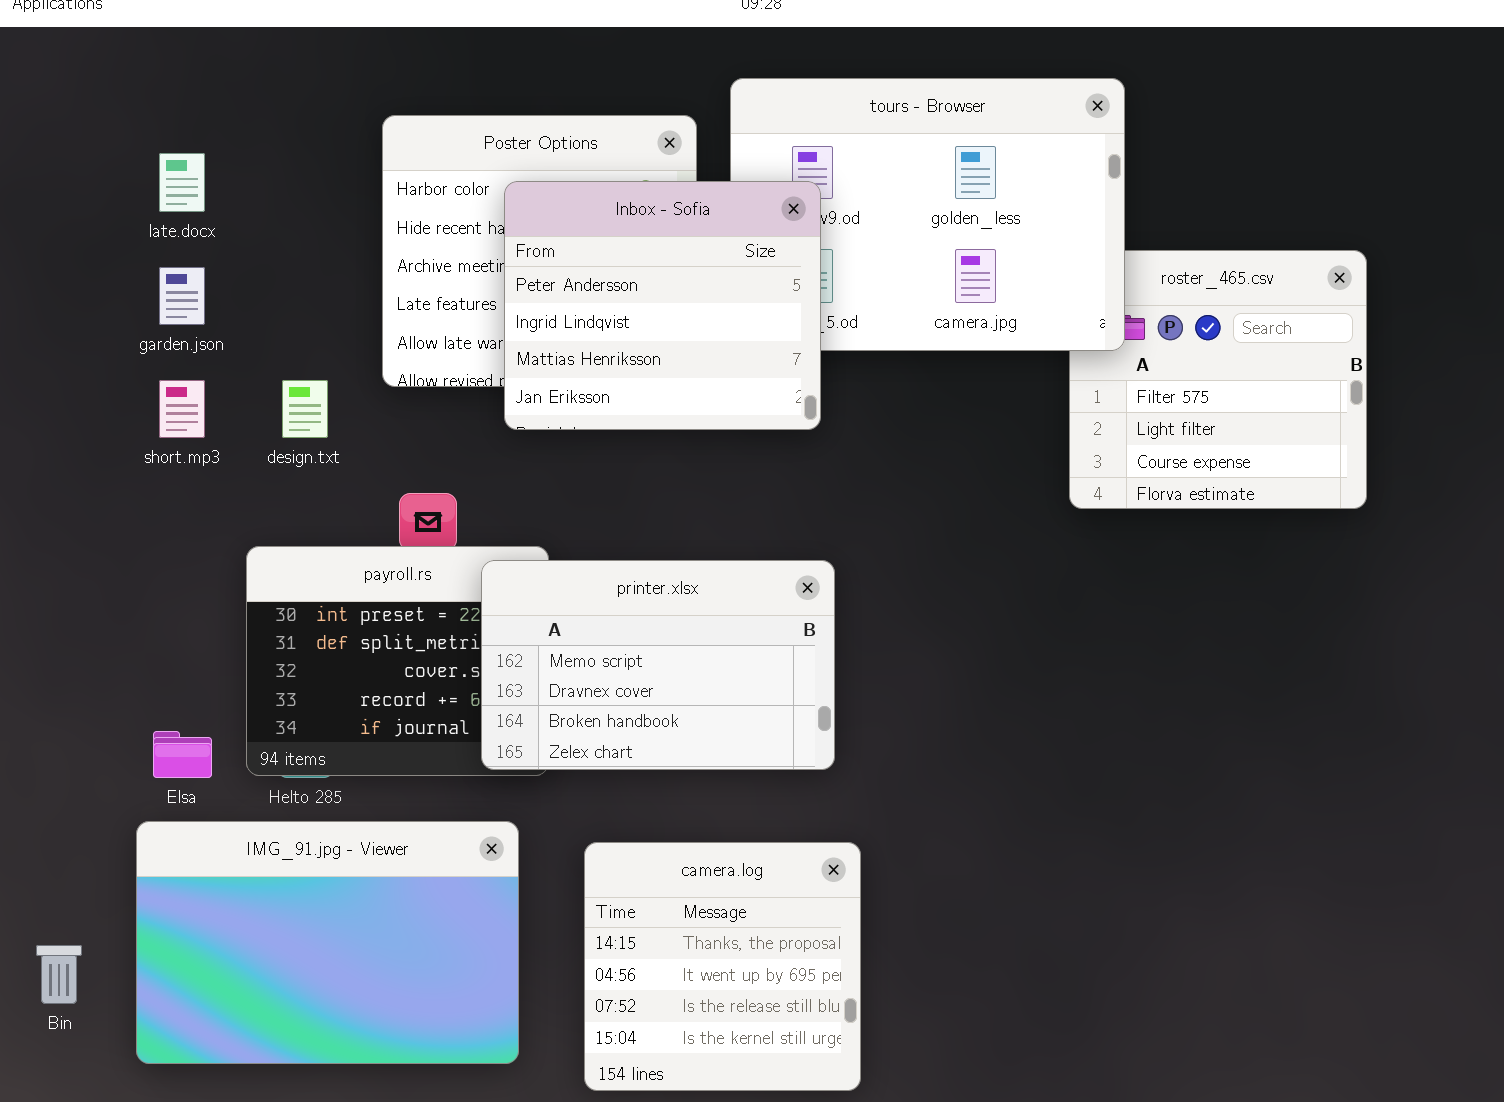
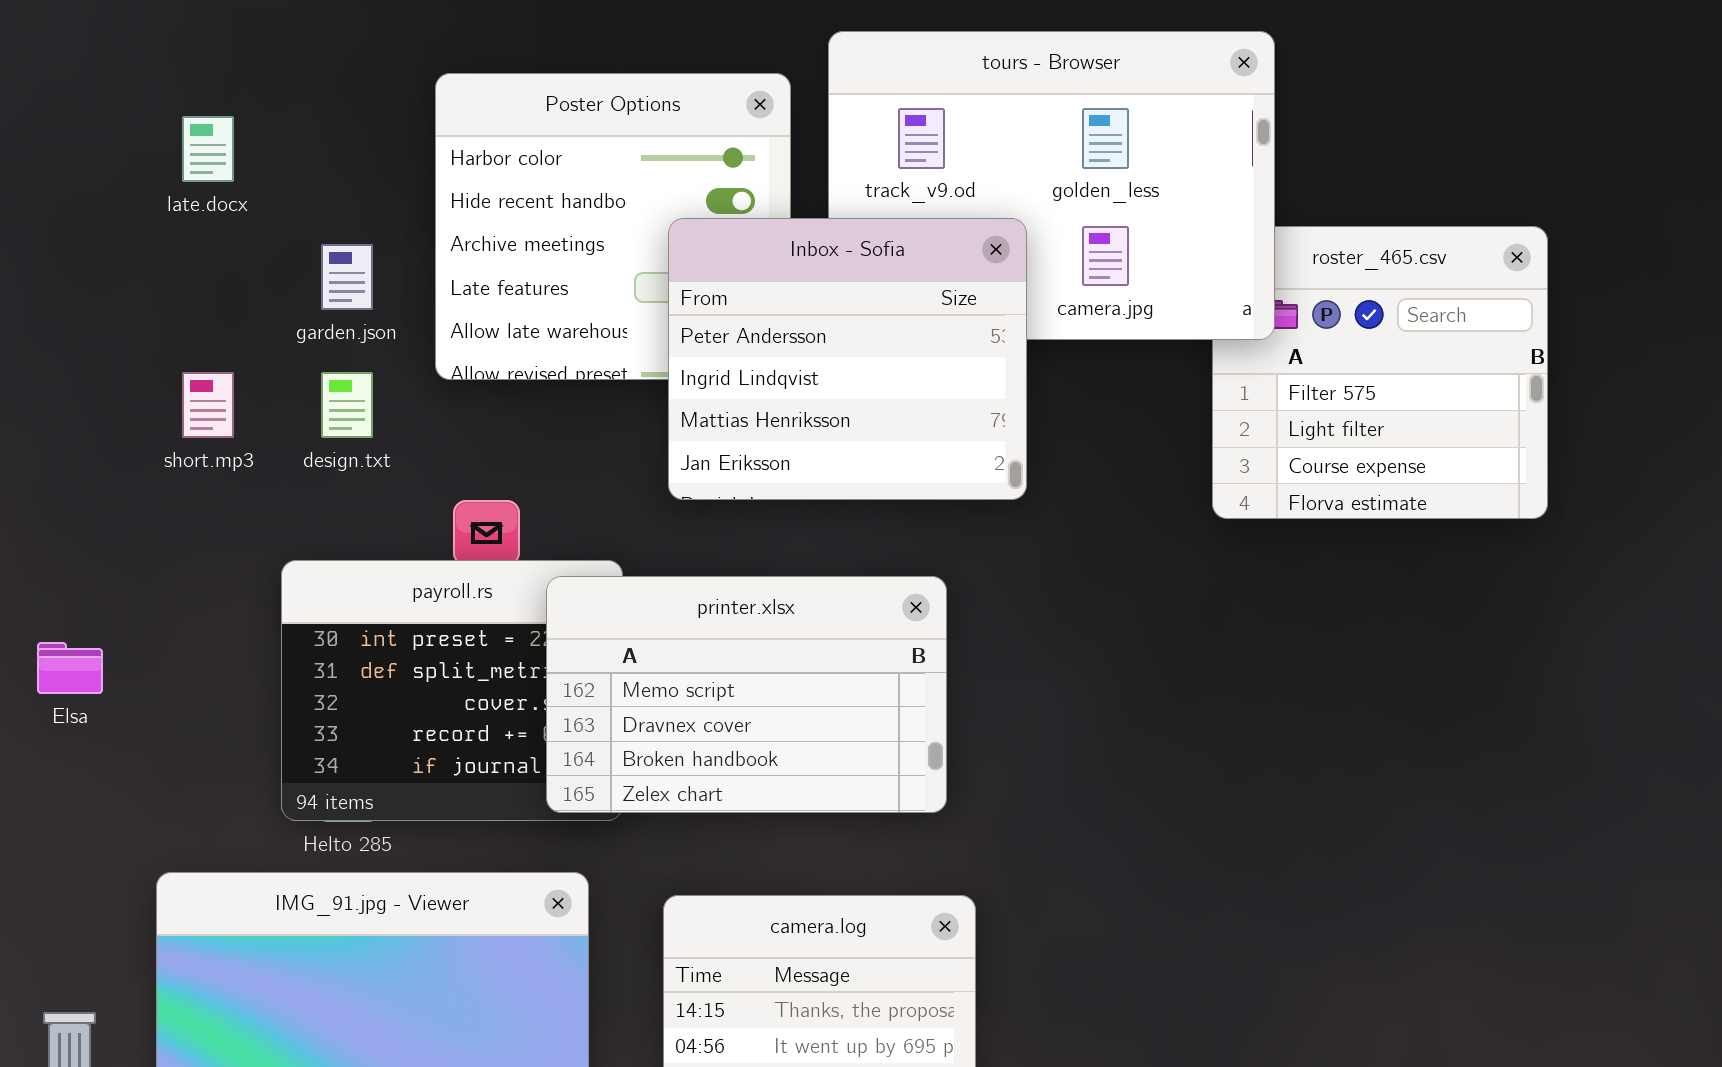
Inbox - Sofia: [504,181,821,430] -> [668,218,1027,500], moved
garden.json: [159,267,205,325] -> [321,244,373,310], moved
Elsa: [153,731,212,778] -> [37,642,103,694], moved

